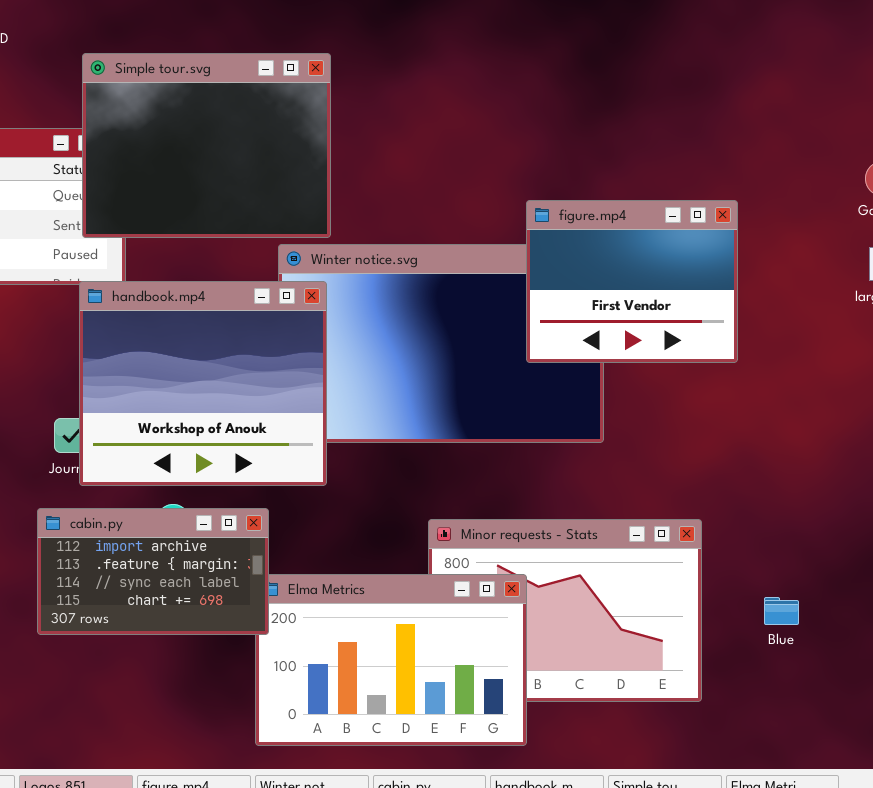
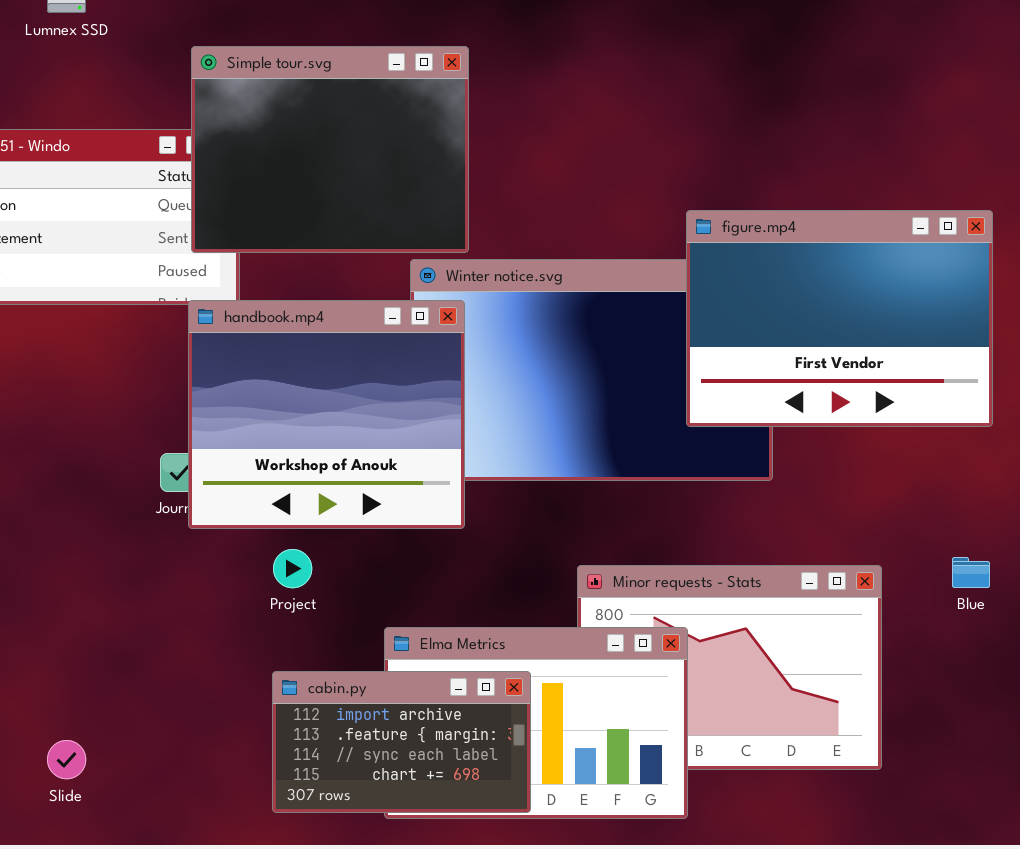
figure.mp4: [526,200,738,363] -> [686,210,993,427], resized
cabin.py: [37,508,269,635] -> [272,671,531,813], moved
Blue: [764,597,799,625] -> [952,557,990,588], moved

